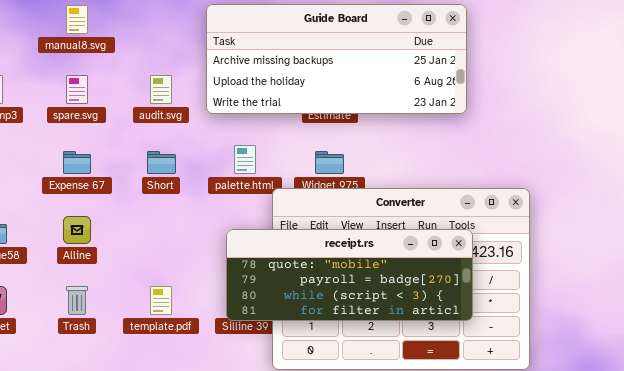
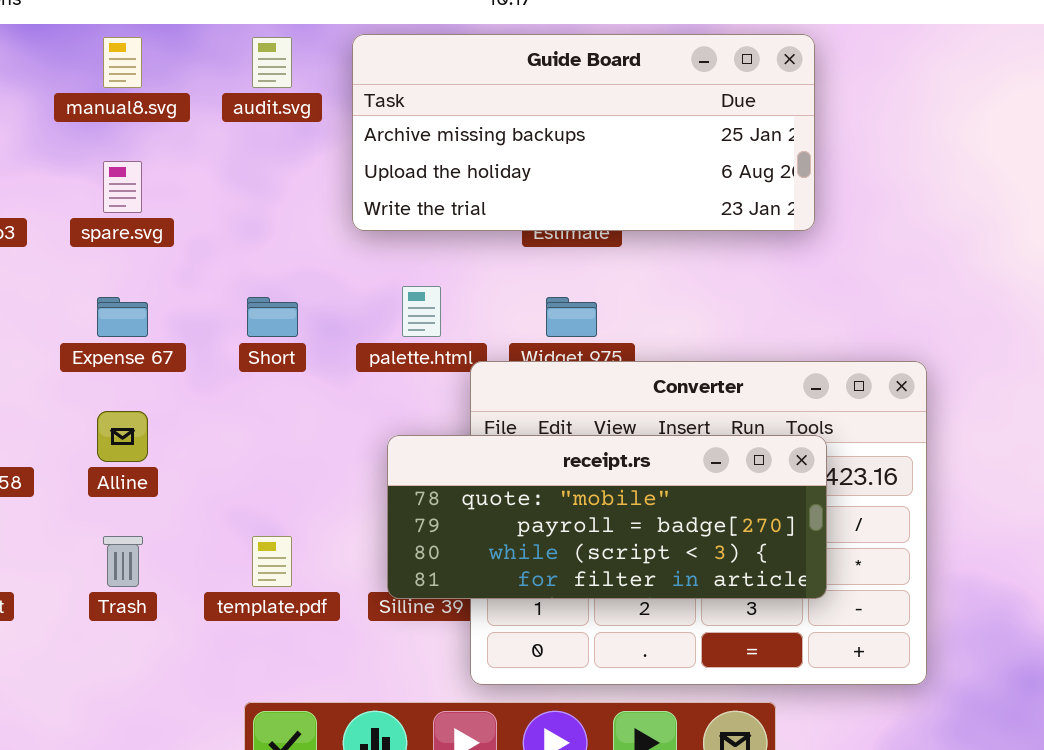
audit.svg: [150,75,172,104] -> [252,37,292,88], moved

